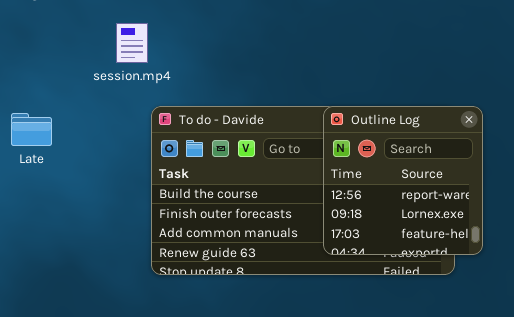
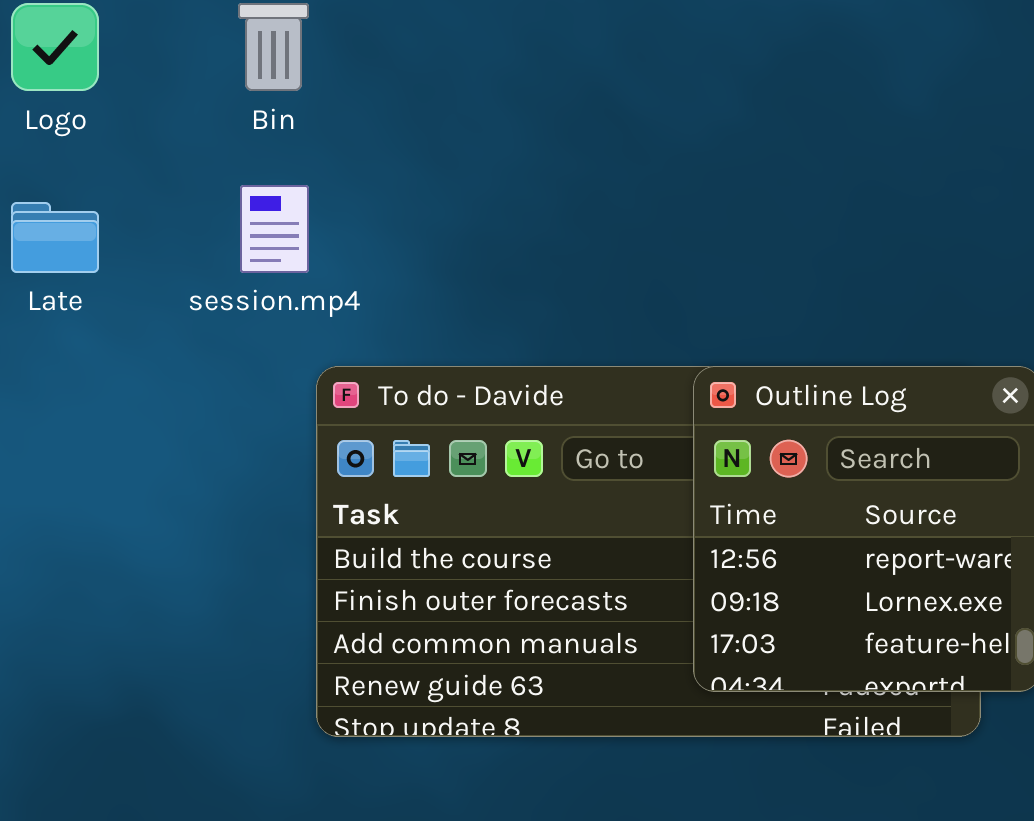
Late: [11,113,52,146] -> [11,202,99,273], moved

